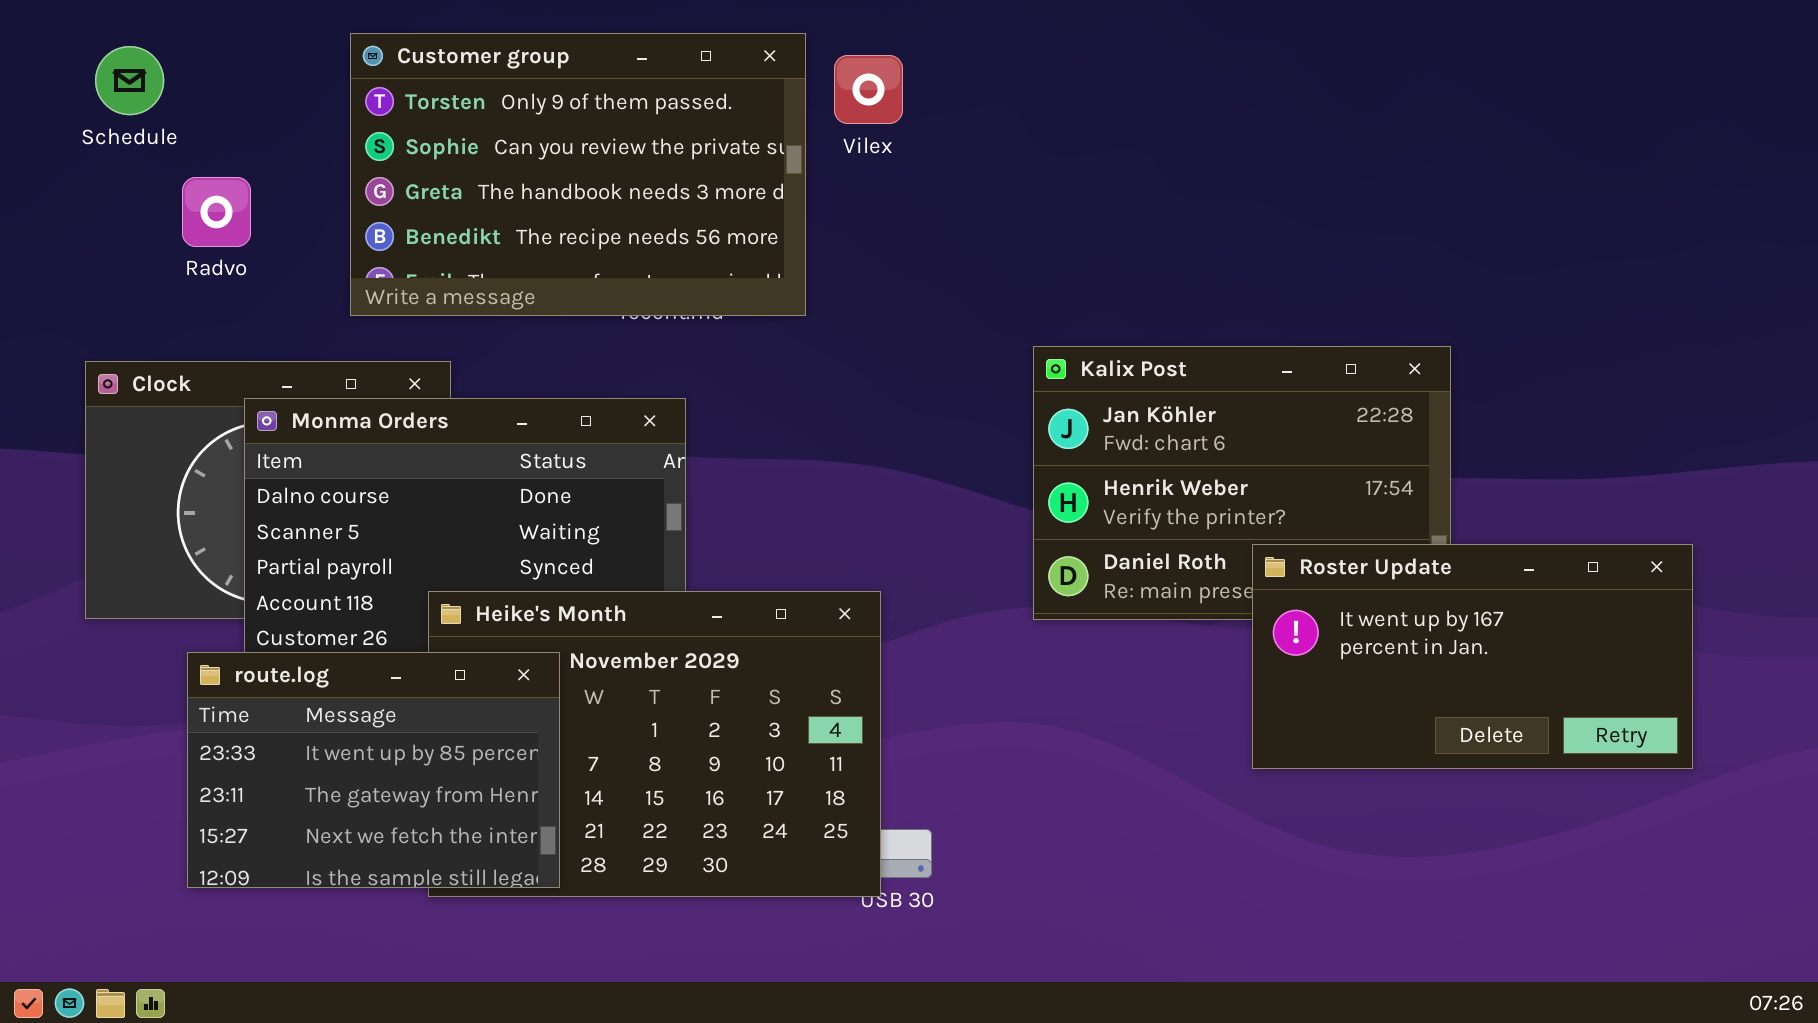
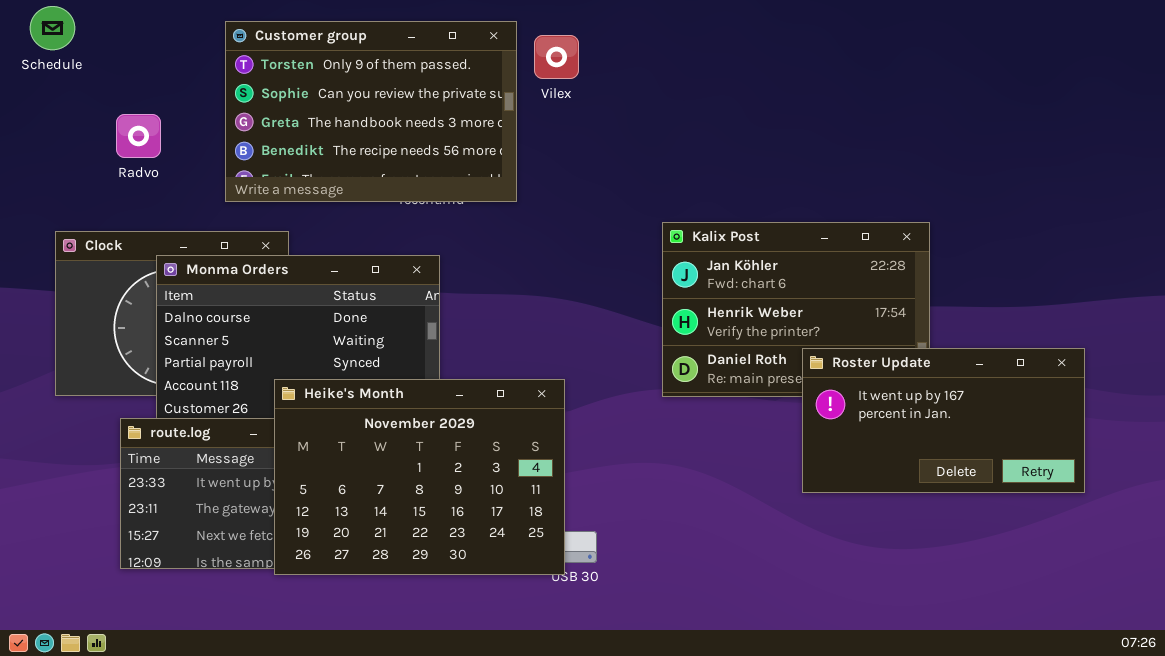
Schedule: [95,46,164,115] -> [30,6,75,50], moved
Heike's Month: [428,591,881,897] -> [274,379,565,575], raised

